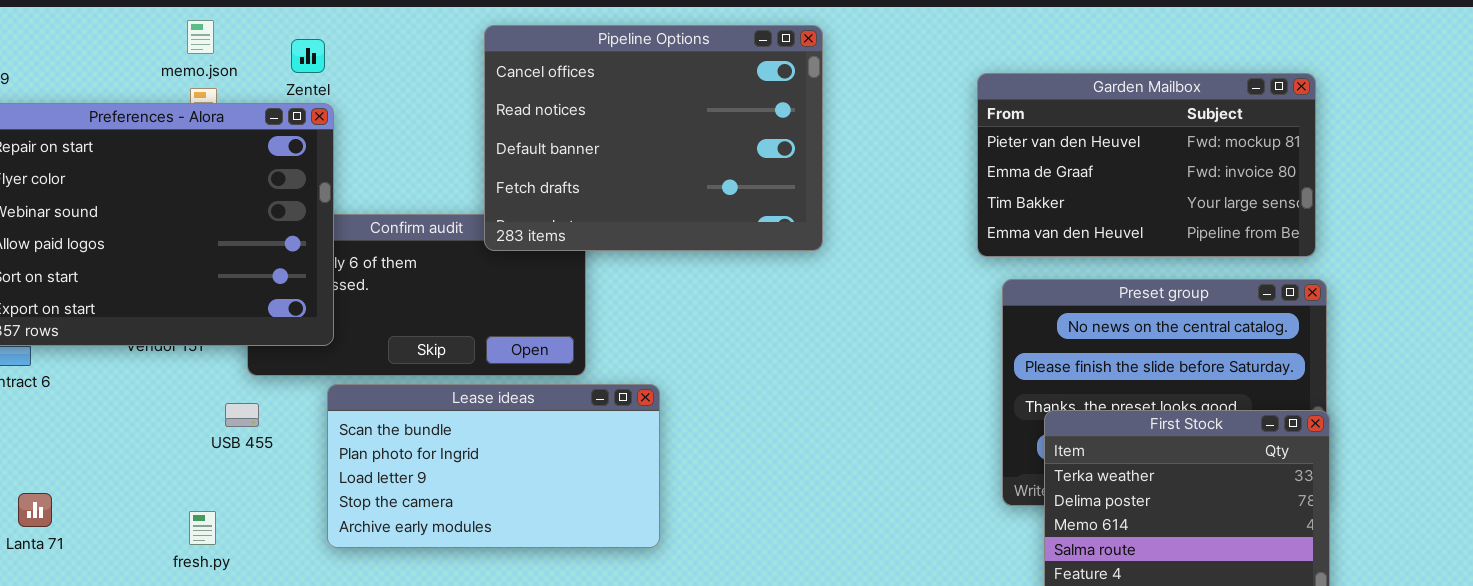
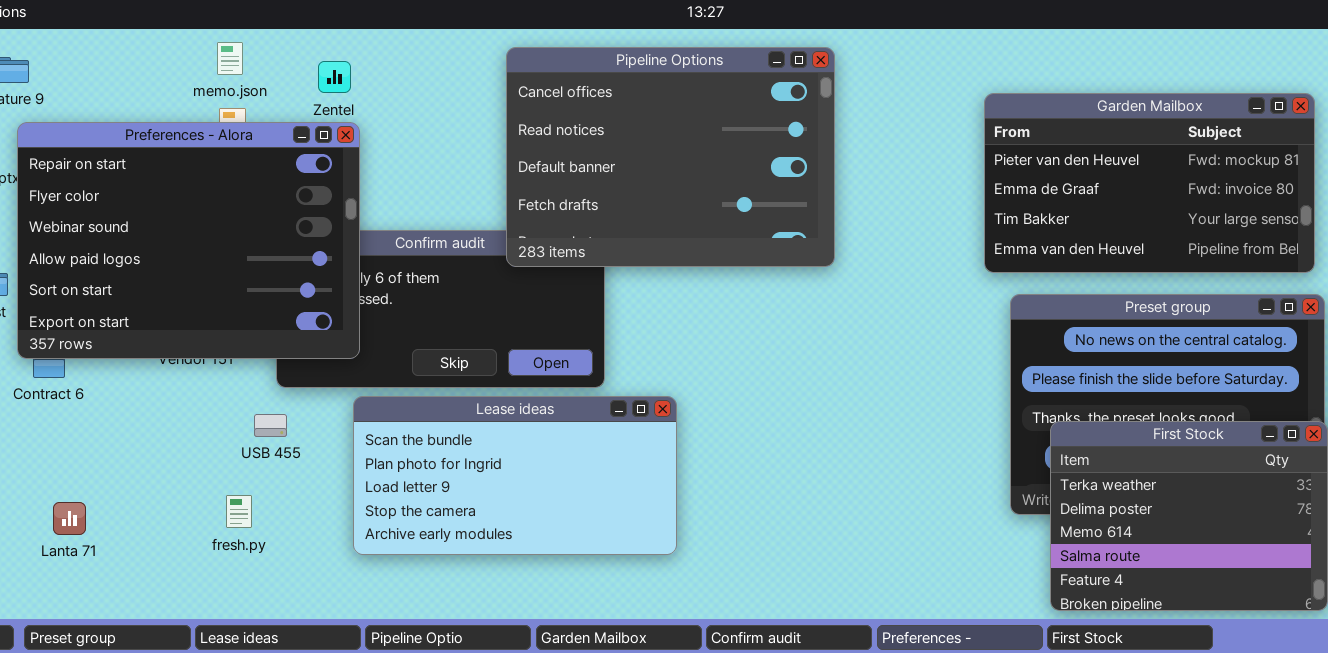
fresh.py: [189,511,216,545] -> [226,495,252,528], moved

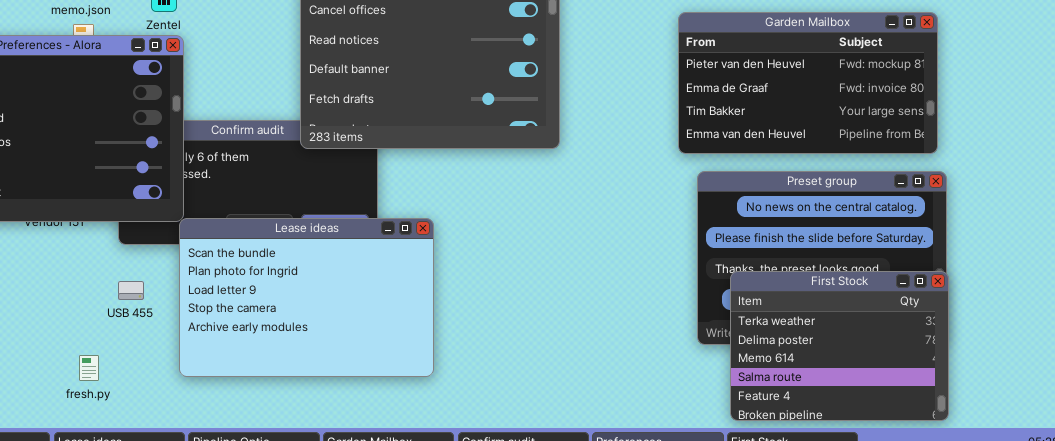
Lease ideas: [353,396,677,555] -> [179,218,434,377], resized
USB 455: [254,414,287,437] -> [118,281,144,300], moved
fresh.py: [226,495,252,528] -> [79,355,99,381], moved

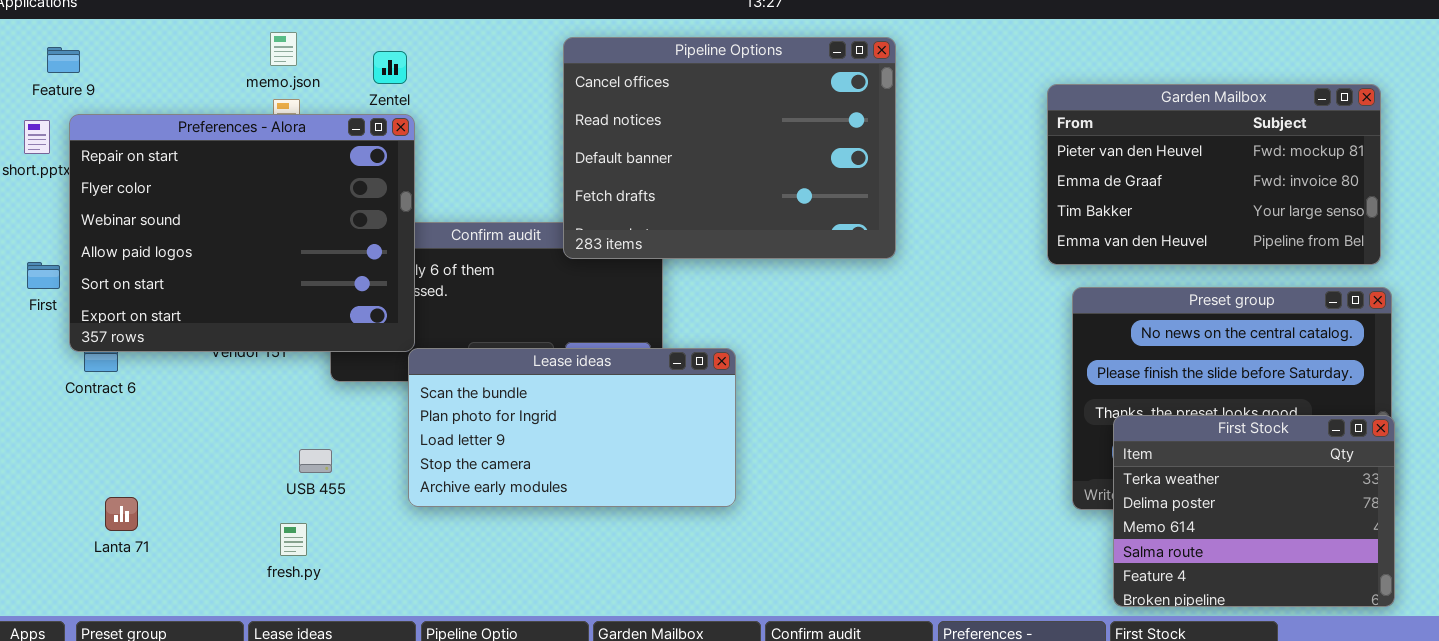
Lease ideas: [179,218,434,377] -> [408,348,736,507], resized
USB 455: [118,281,144,300] -> [299,449,332,473], moved

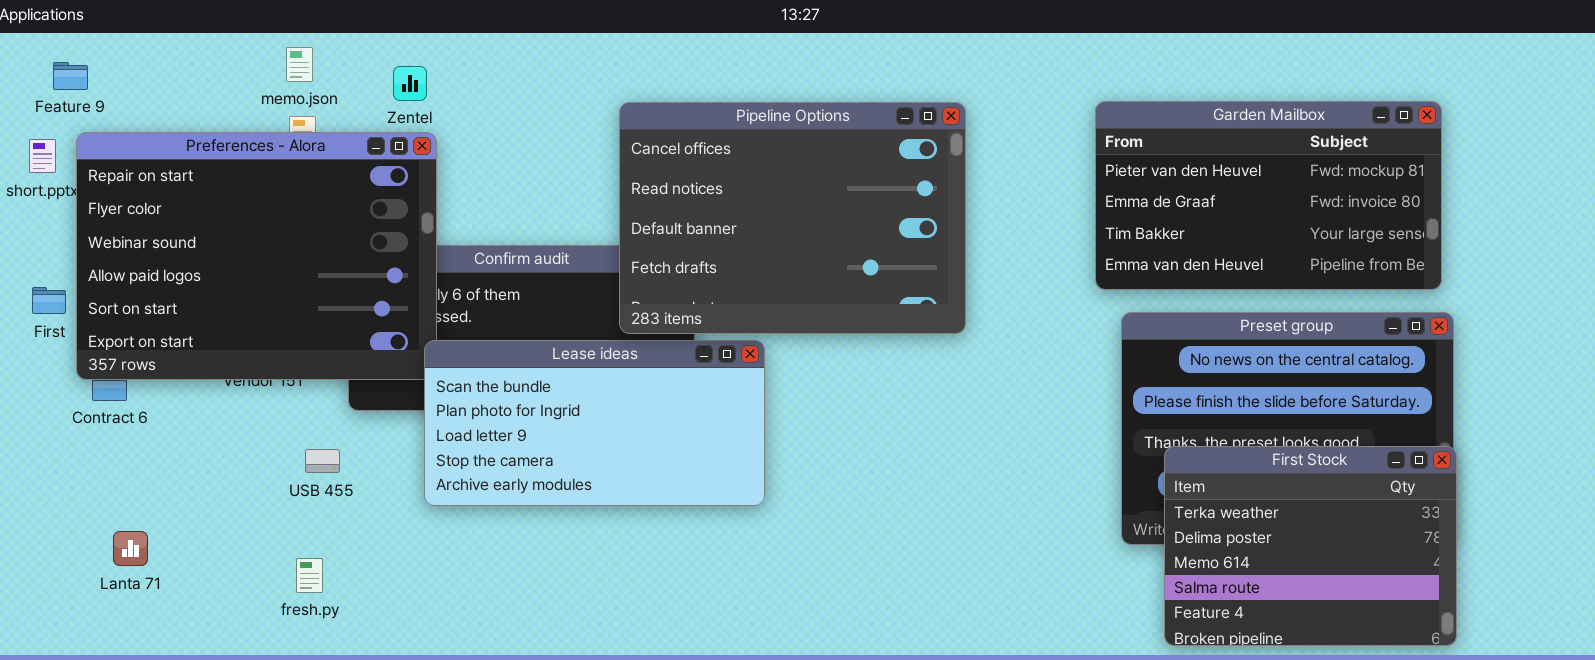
Pipeline Options: [563,37,896,259] -> [619,102,966,334], moved
Lease ideas: [408,348,736,507] -> [424,340,765,506], moved
USB 455: [299,449,332,473] -> [305,449,340,473], moved

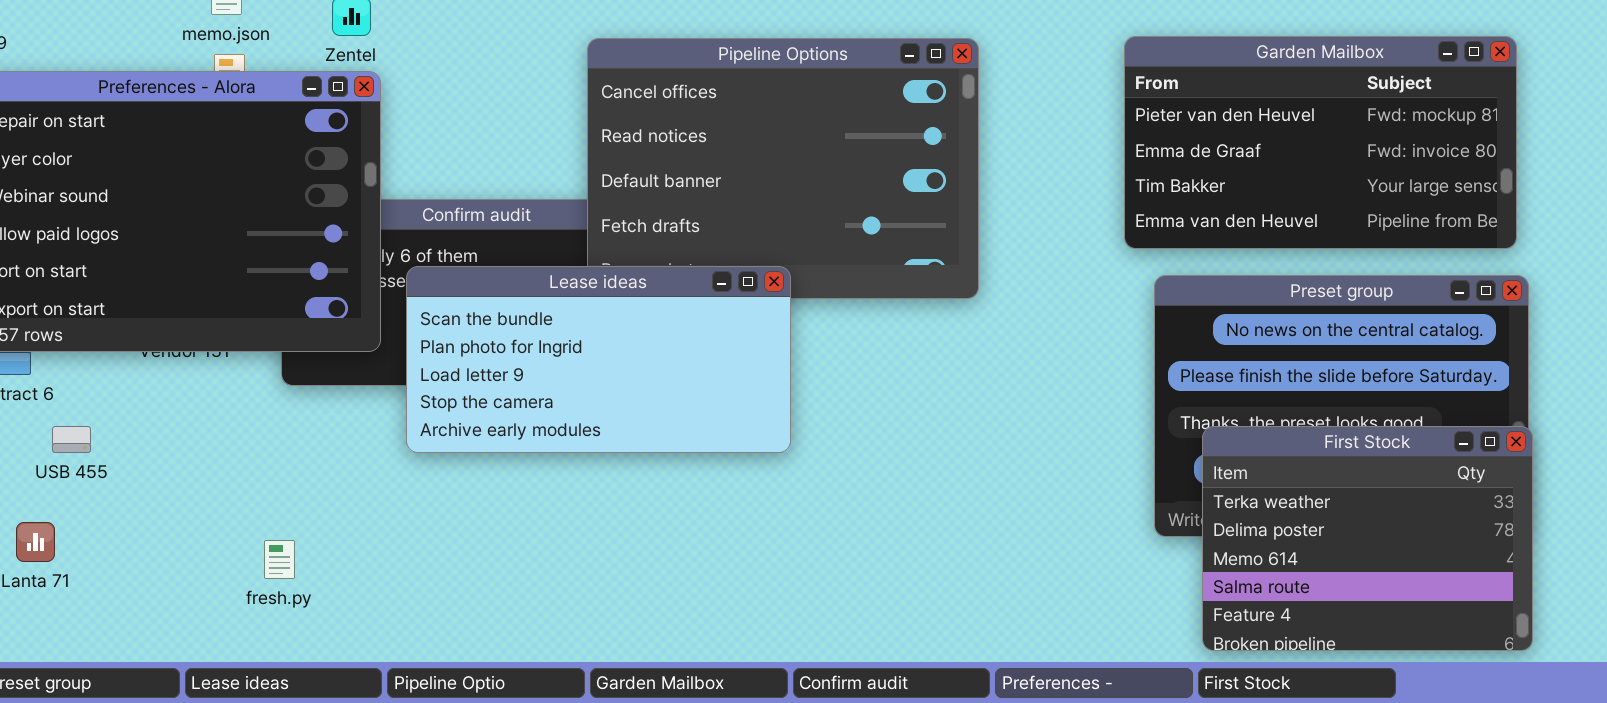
Lease ideas: [424,340,765,506] -> [406,266,791,453], moved
USB 455: [305,449,340,473] -> [52,426,91,453], moved
fresh.py: [296,558,323,593] -> [264,540,295,579], moved

